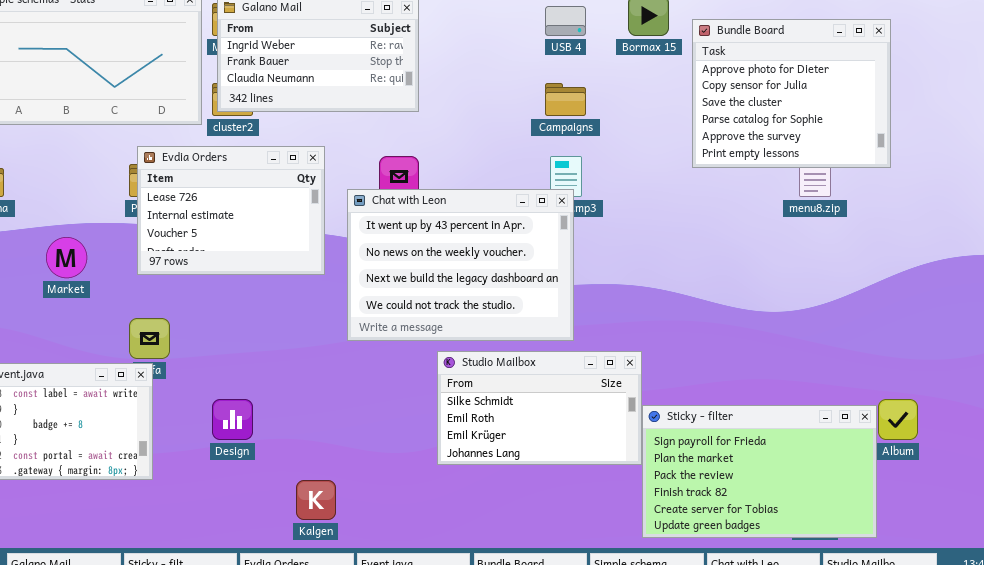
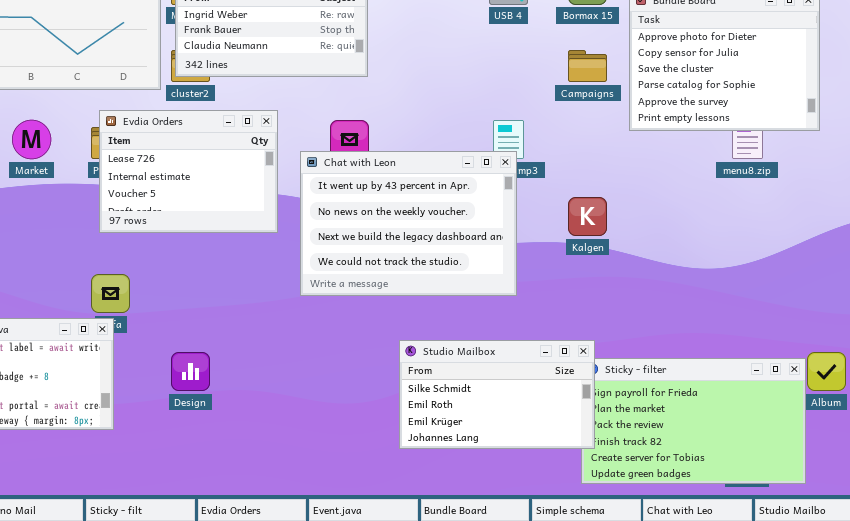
Campaigns: [545,83,586,116] -> [568,50,607,82], moved
Market: [46,237,87,278] -> [12,120,51,159], moved
Studio Mailbox: [437,351,642,465] -> [399,340,595,449], moved
Kalgen: [296,480,336,520] -> [568,197,607,236], moved

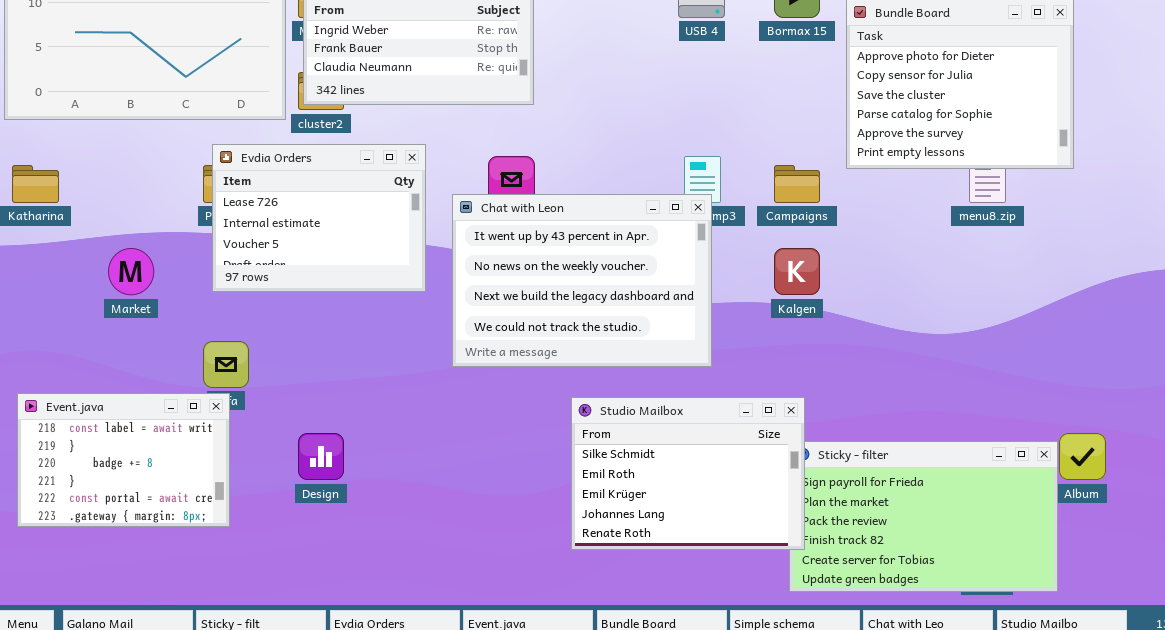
Campaigns: [568,50,607,82] -> [774,165,820,203], moved
Market: [12,120,51,159] -> [108,248,154,295], moved
Studio Mailbox: [399,340,595,449] -> [571,397,805,550], resized

